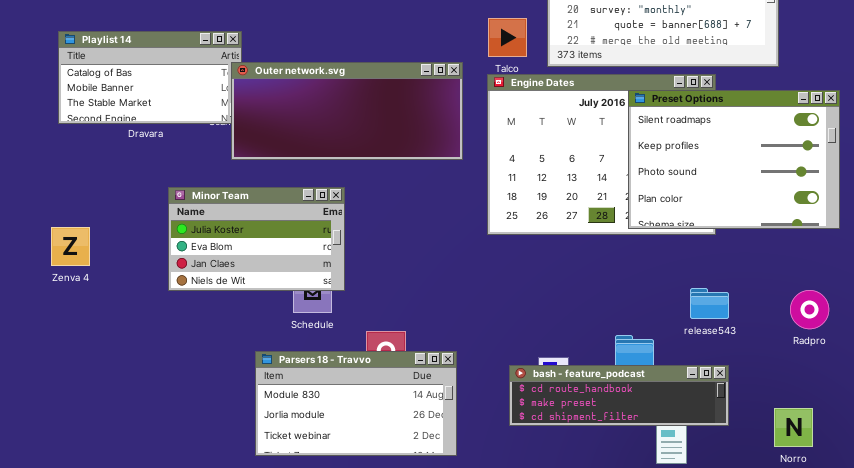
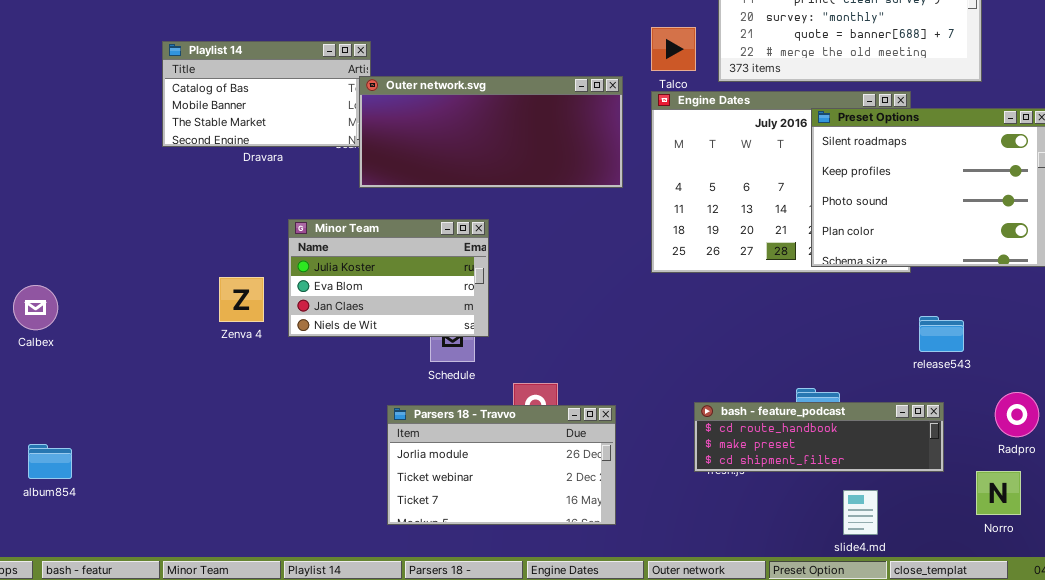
Zenva 4: [51,227,90,266] -> [219,277,264,322], moved
release543: [690,288,729,319] -> [919,316,964,352], moved
Radpro: [790,290,829,329] -> [995,392,1039,437], moved
Parsers 18 - Travvo: [255,351,457,456] -> [387,405,616,525], scrolled down 1 row
bash - feature_podcast: [509,365,729,426] -> [694,402,944,472], moved

